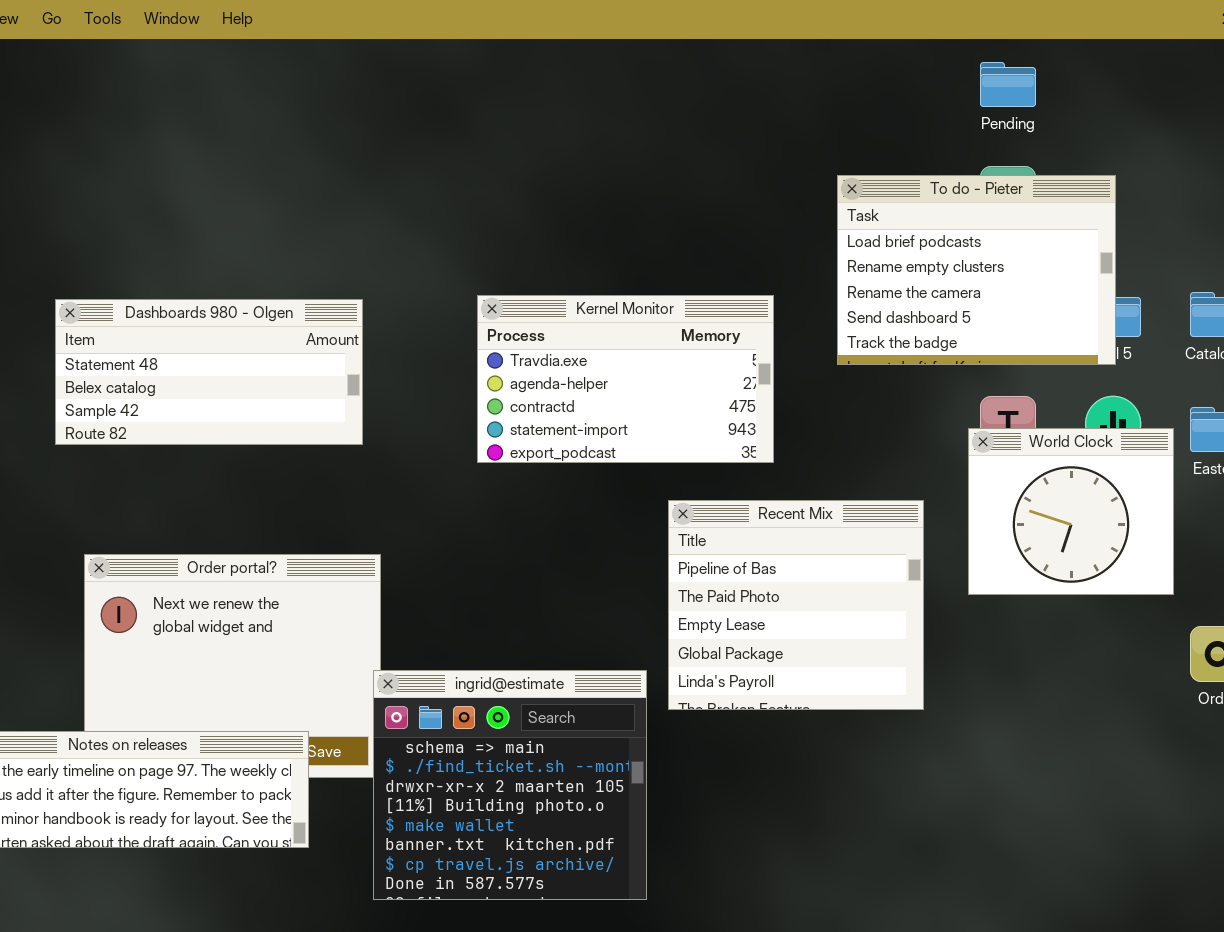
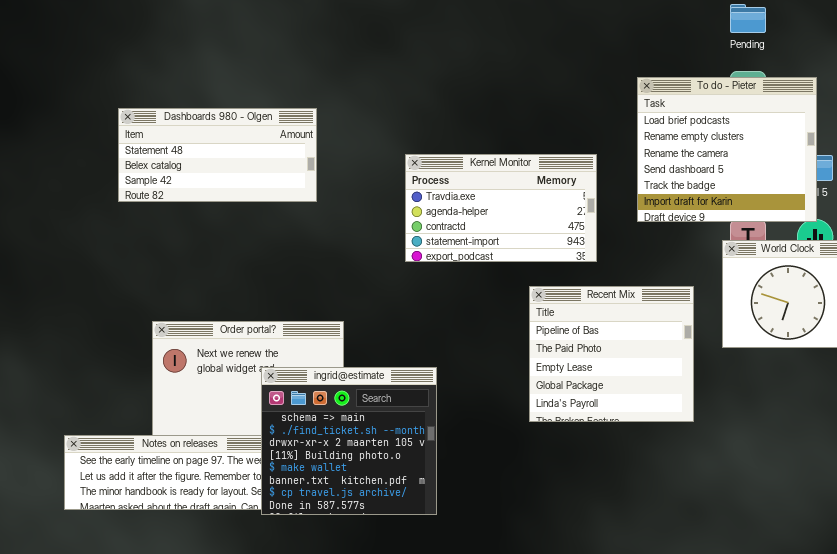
To do - Pieter: [837,175,1116,365] -> [637,77,817,222], resized
Dashboards 980 - Olgen: [55,299,363,445] -> [118,108,317,202], moved
ingrid@estimate: [373,670,647,900] -> [261,367,437,515], moved

